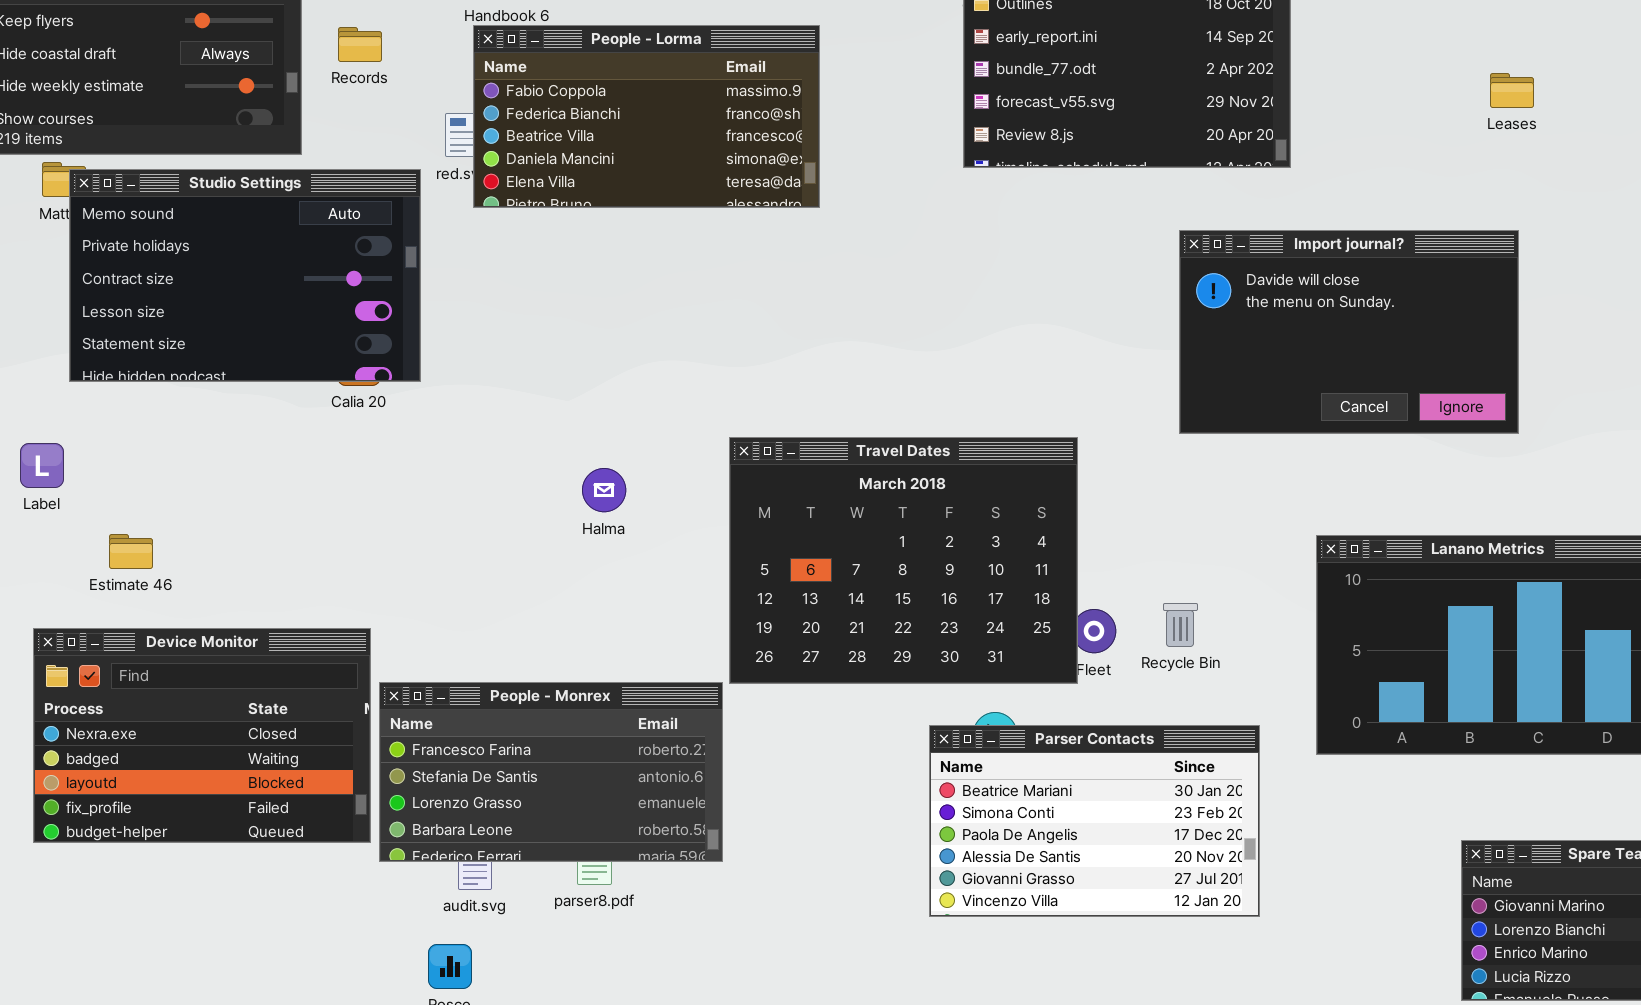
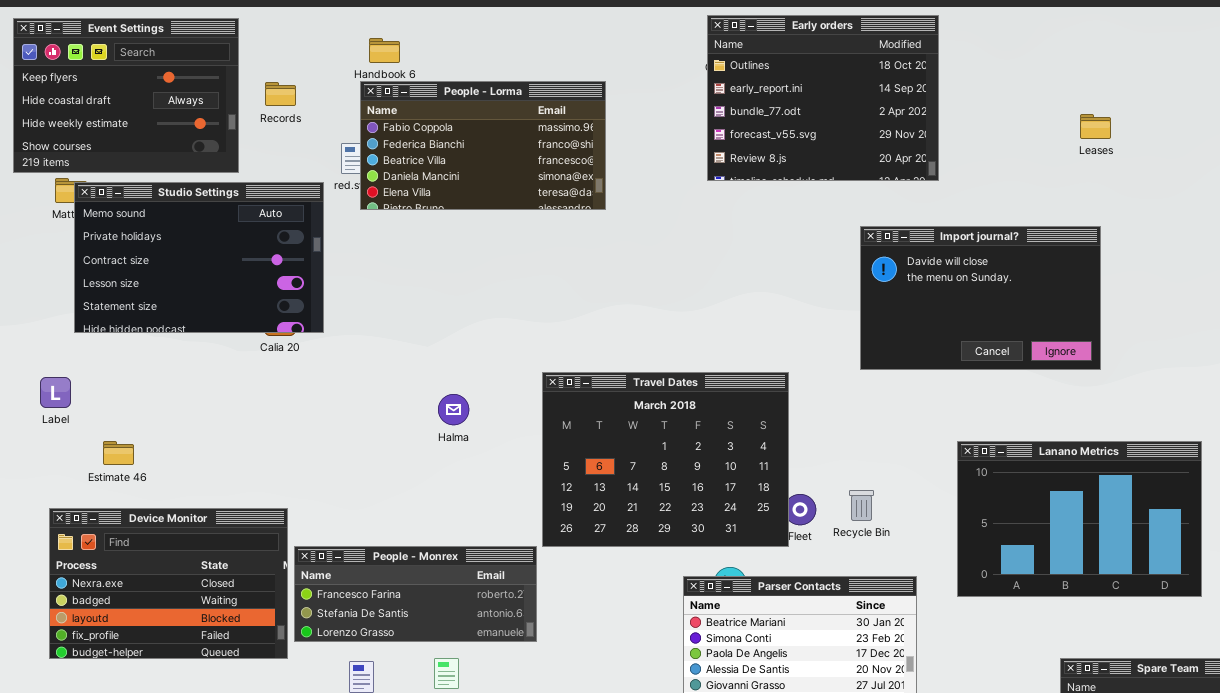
People - Monrex: [379,682,723,862] -> [294,546,537,642], resized

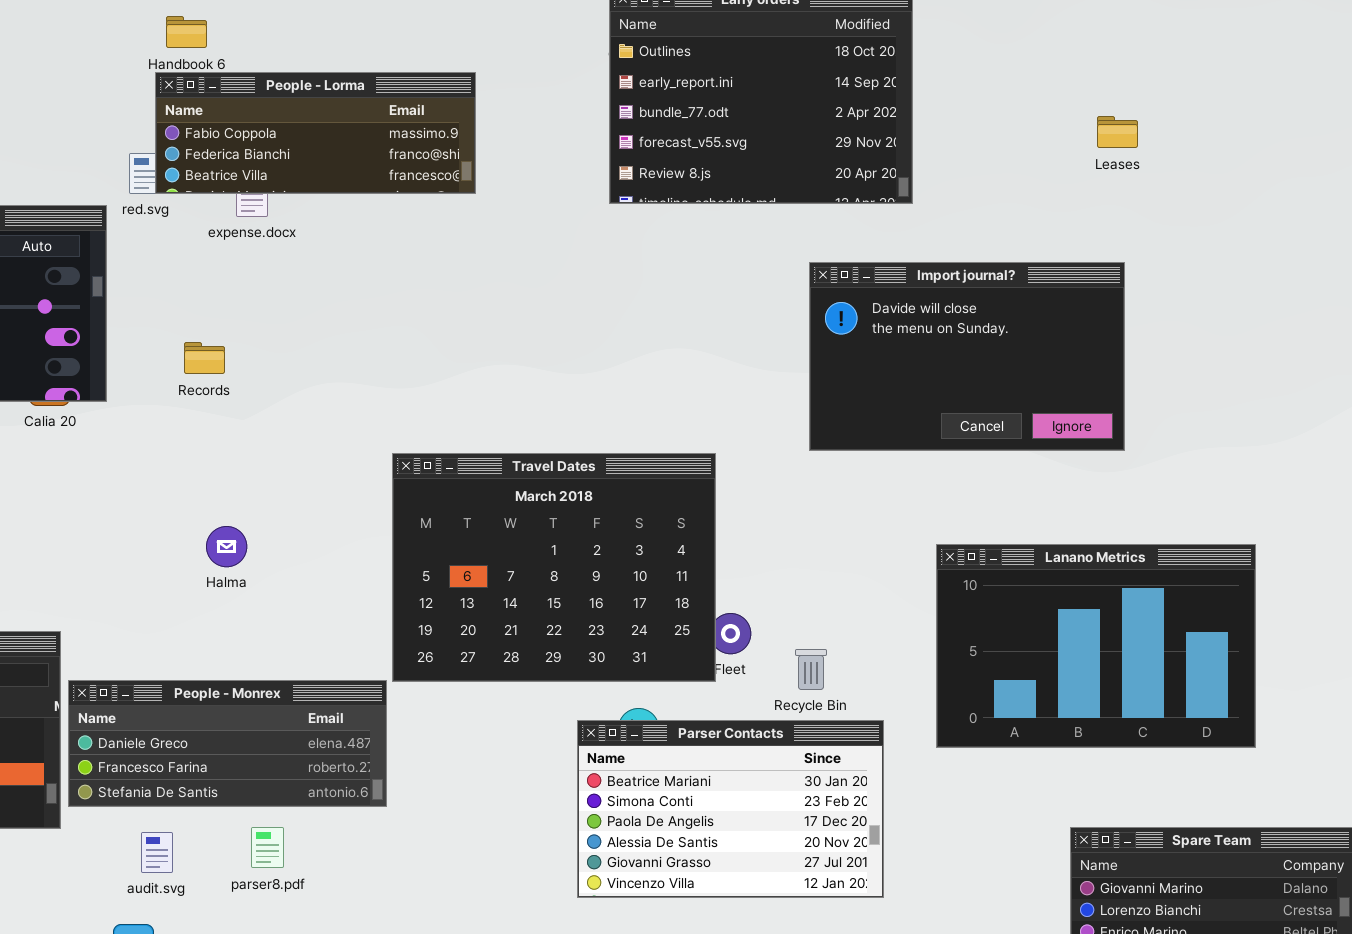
People - Lorma: [360,81,606,210] -> [155,72,476,194], resized
Records: [265,82,296,106] -> [184,342,225,374], moved
Halma: [438,394,469,425] -> [206,526,247,567], moved
Recycle Bin: [849,490,874,521] -> [795,649,827,690], moved
People - Monrex: [294,546,537,642] -> [68,680,387,807], scrolled up 1 row

